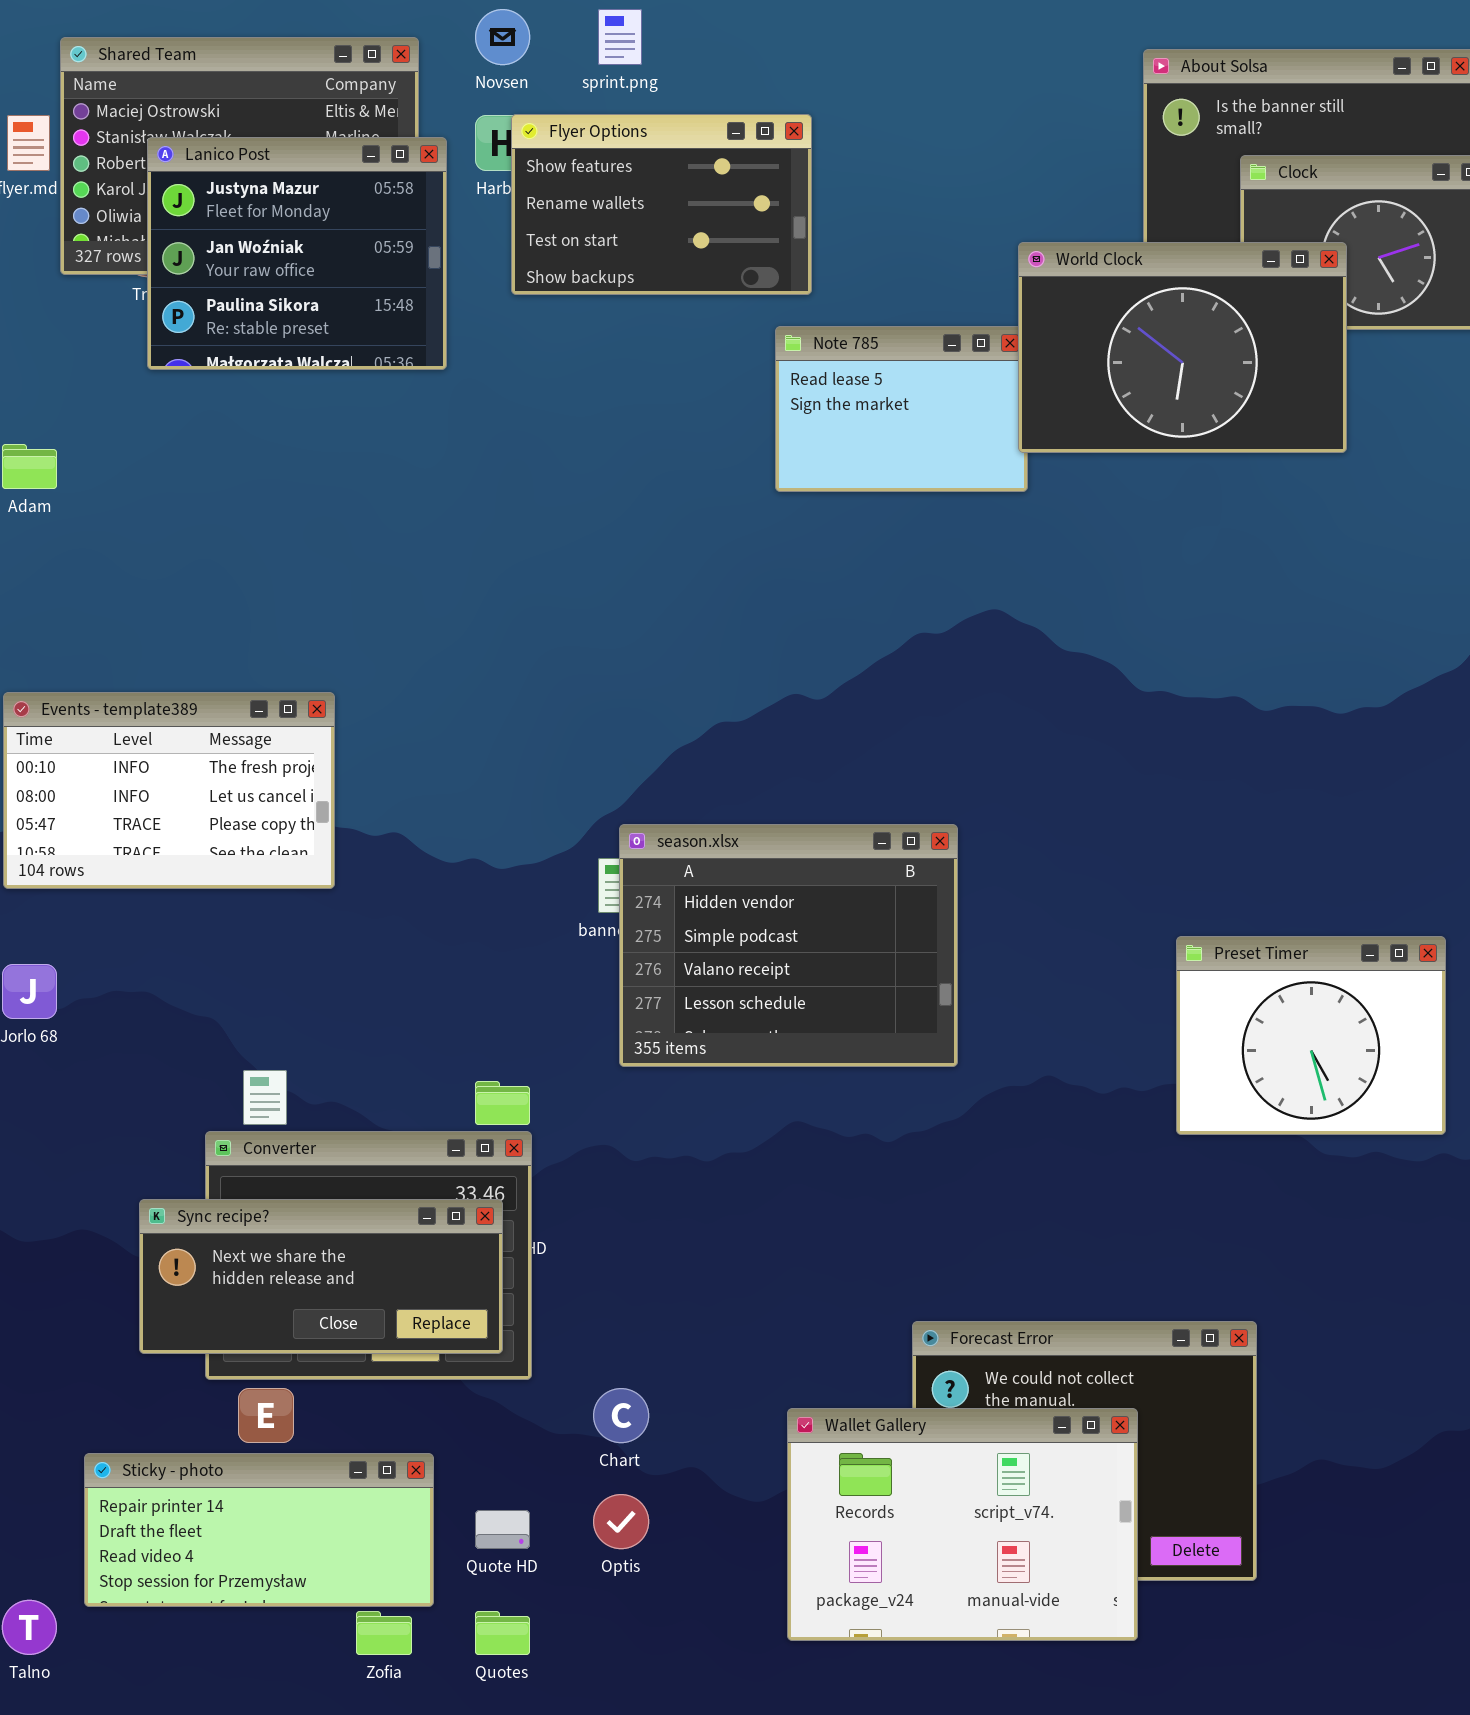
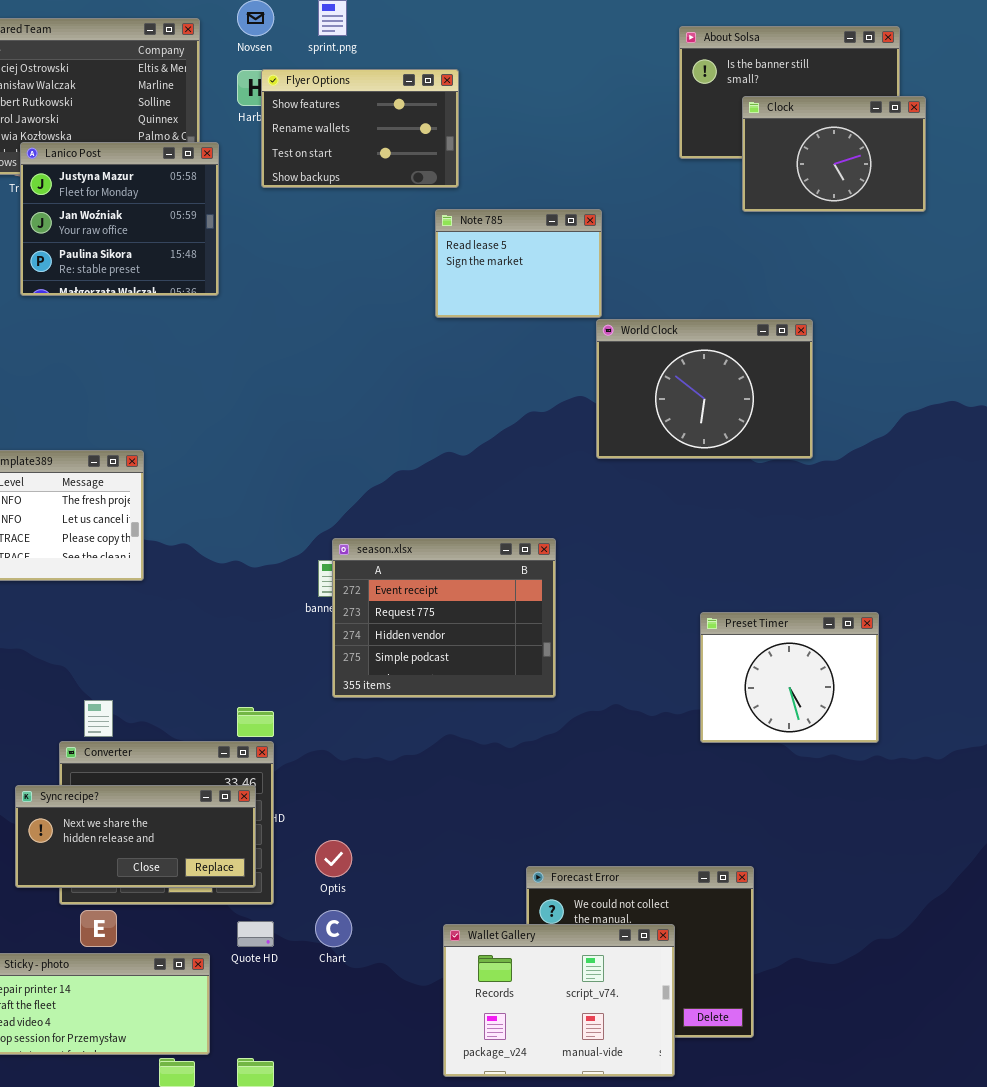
Lanico Post: [147,137,447,370] -> [20,142,219,296], moved
World Clock: [1018,242,1347,453] -> [596,319,813,459], moved
season.xlsx: [619,824,958,1067] -> [332,538,556,698], scrolled up 2 rows
Optis: [593,1494,649,1549] -> [315,840,352,877], moved
Quote HD: [475,1510,530,1549] -> [237,921,274,947], moved

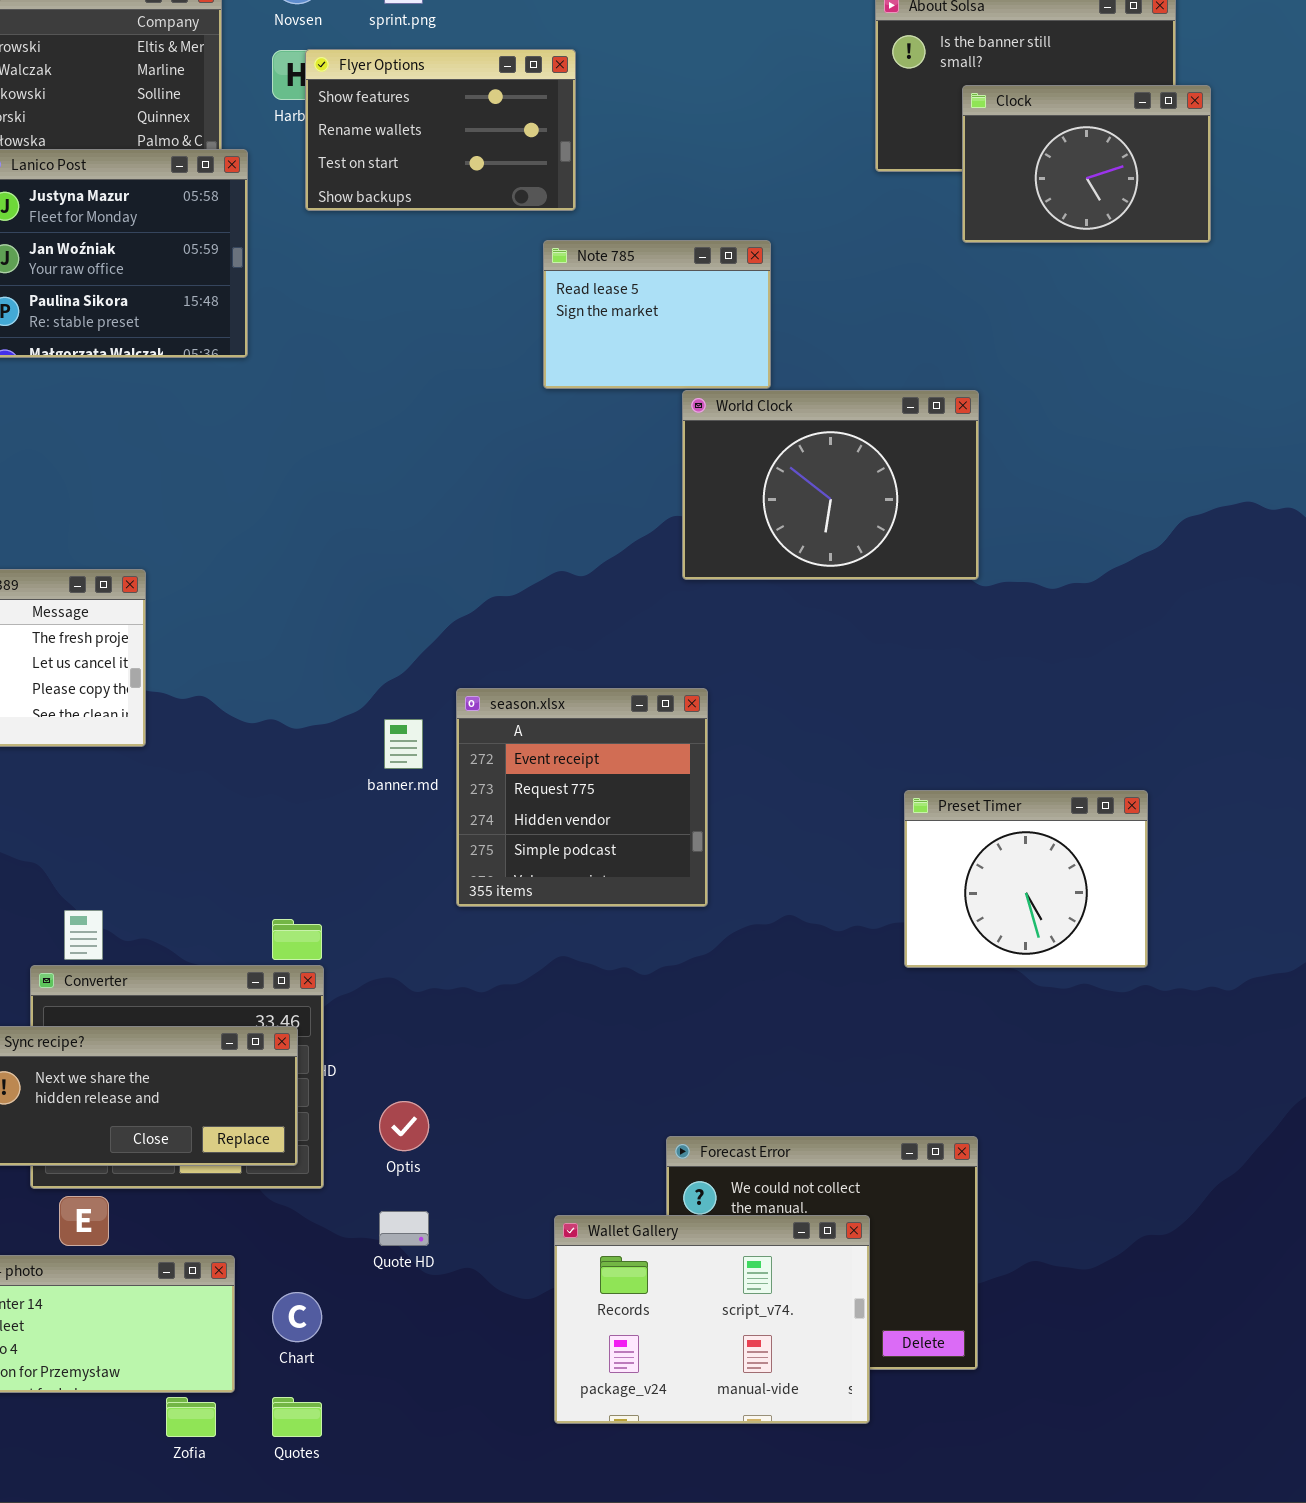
World Clock: [596,319,813,459] -> [682,390,979,580], moved
season.xlsx: [332,538,556,698] -> [456,688,708,907], resized
Chart: [315,910,352,947] -> [272,1292,322,1342], moved
Quote HD: [237,921,274,947] -> [379,1211,429,1246], moved

